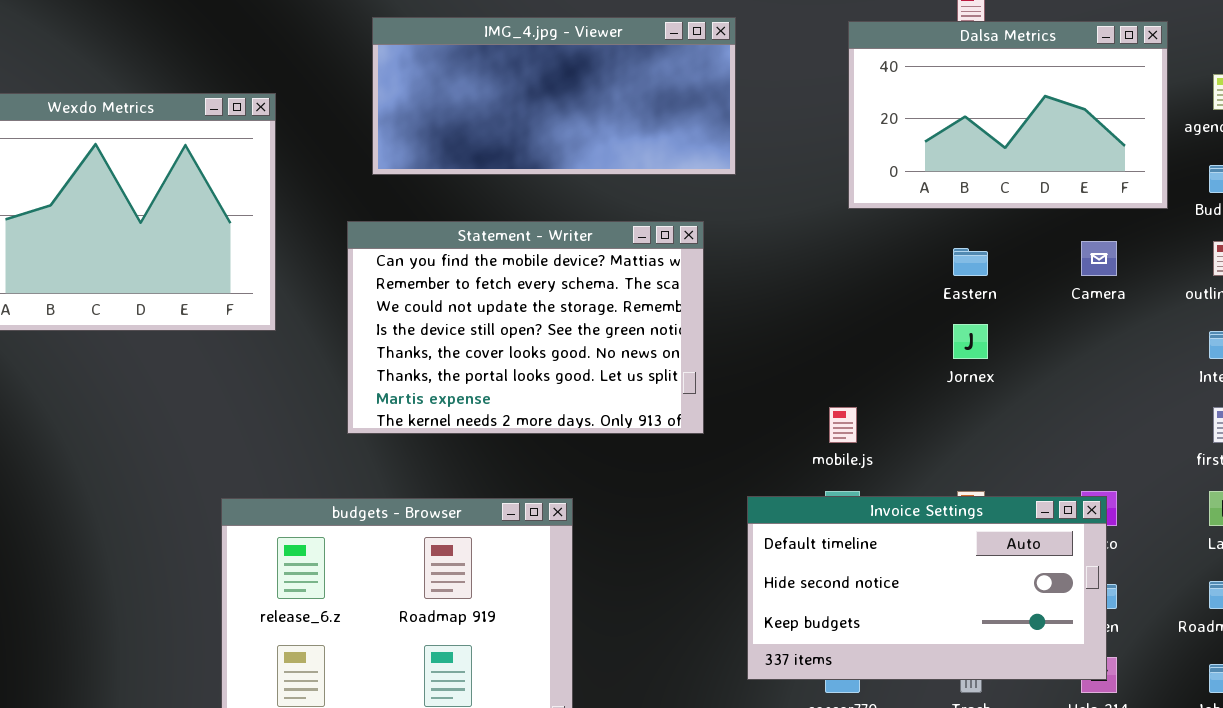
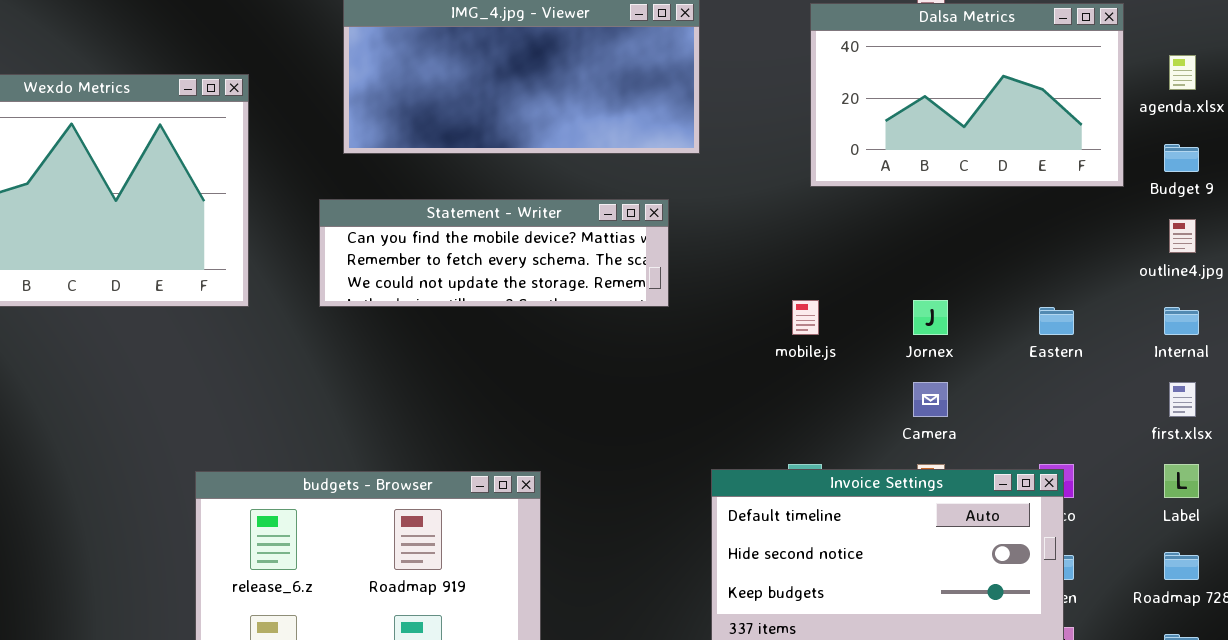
Statement - Writer: [347,221,704,434] -> [319,199,669,307], resized
Camera: [1081,241,1117,276] -> [913,382,948,417], moved
Eastern: [953,248,988,276] -> [1039,307,1074,335], moved
mobile.js: [829,407,857,443] -> [792,300,819,335], moved

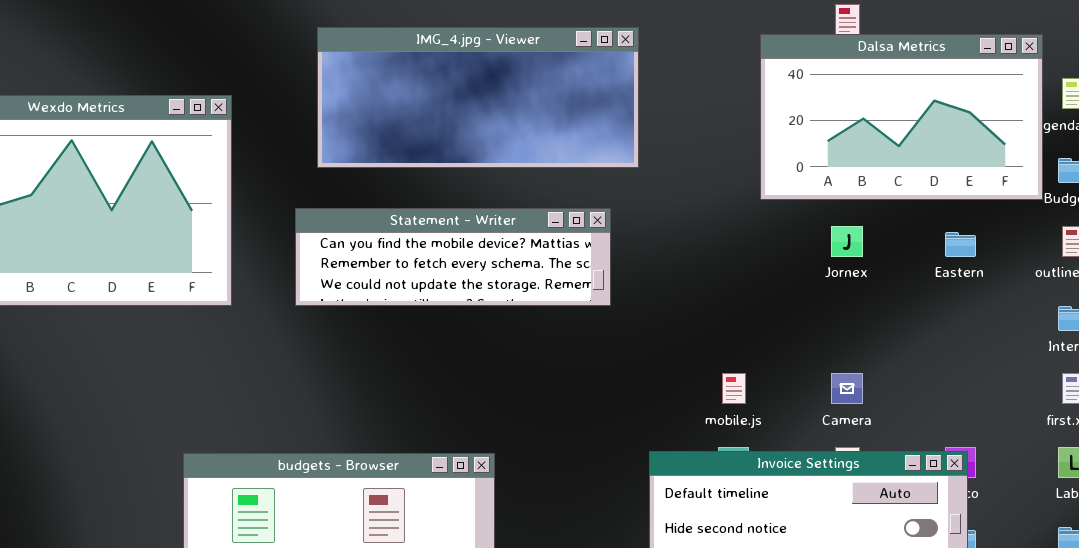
Dalsa Metrics: [810,3,1124,187] -> [760,34,1043,200], moved
mobile.js: [792,300,819,335] -> [722,373,746,404], moved
Jornex: [913,300,948,335] -> [831,226,863,257], moved
Eastern: [1039,307,1074,335] -> [945,232,976,257], moved

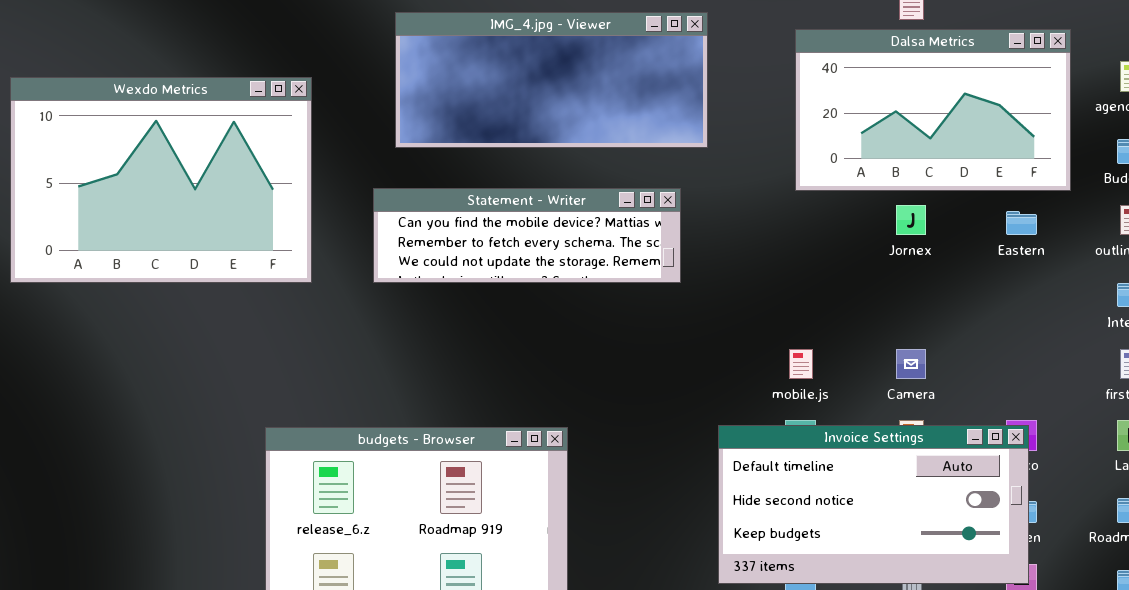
Dalsa Metrics: [760,34,1043,200] -> [795,29,1071,191], moved

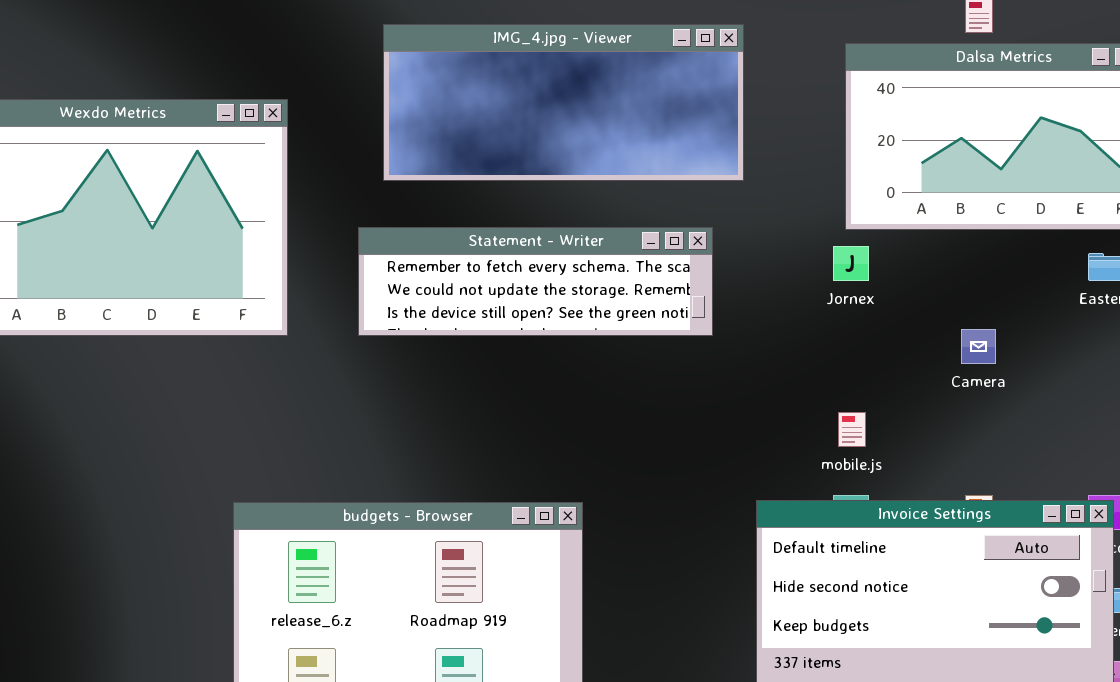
Statement - Writer: [373,188,681,283] -> [358,227,713,336], scrolled down 1 row
Jornex: [896,205,926,235] -> [833,246,869,281], moved
Camera: [896,349,926,379] -> [961,329,996,364], moved

